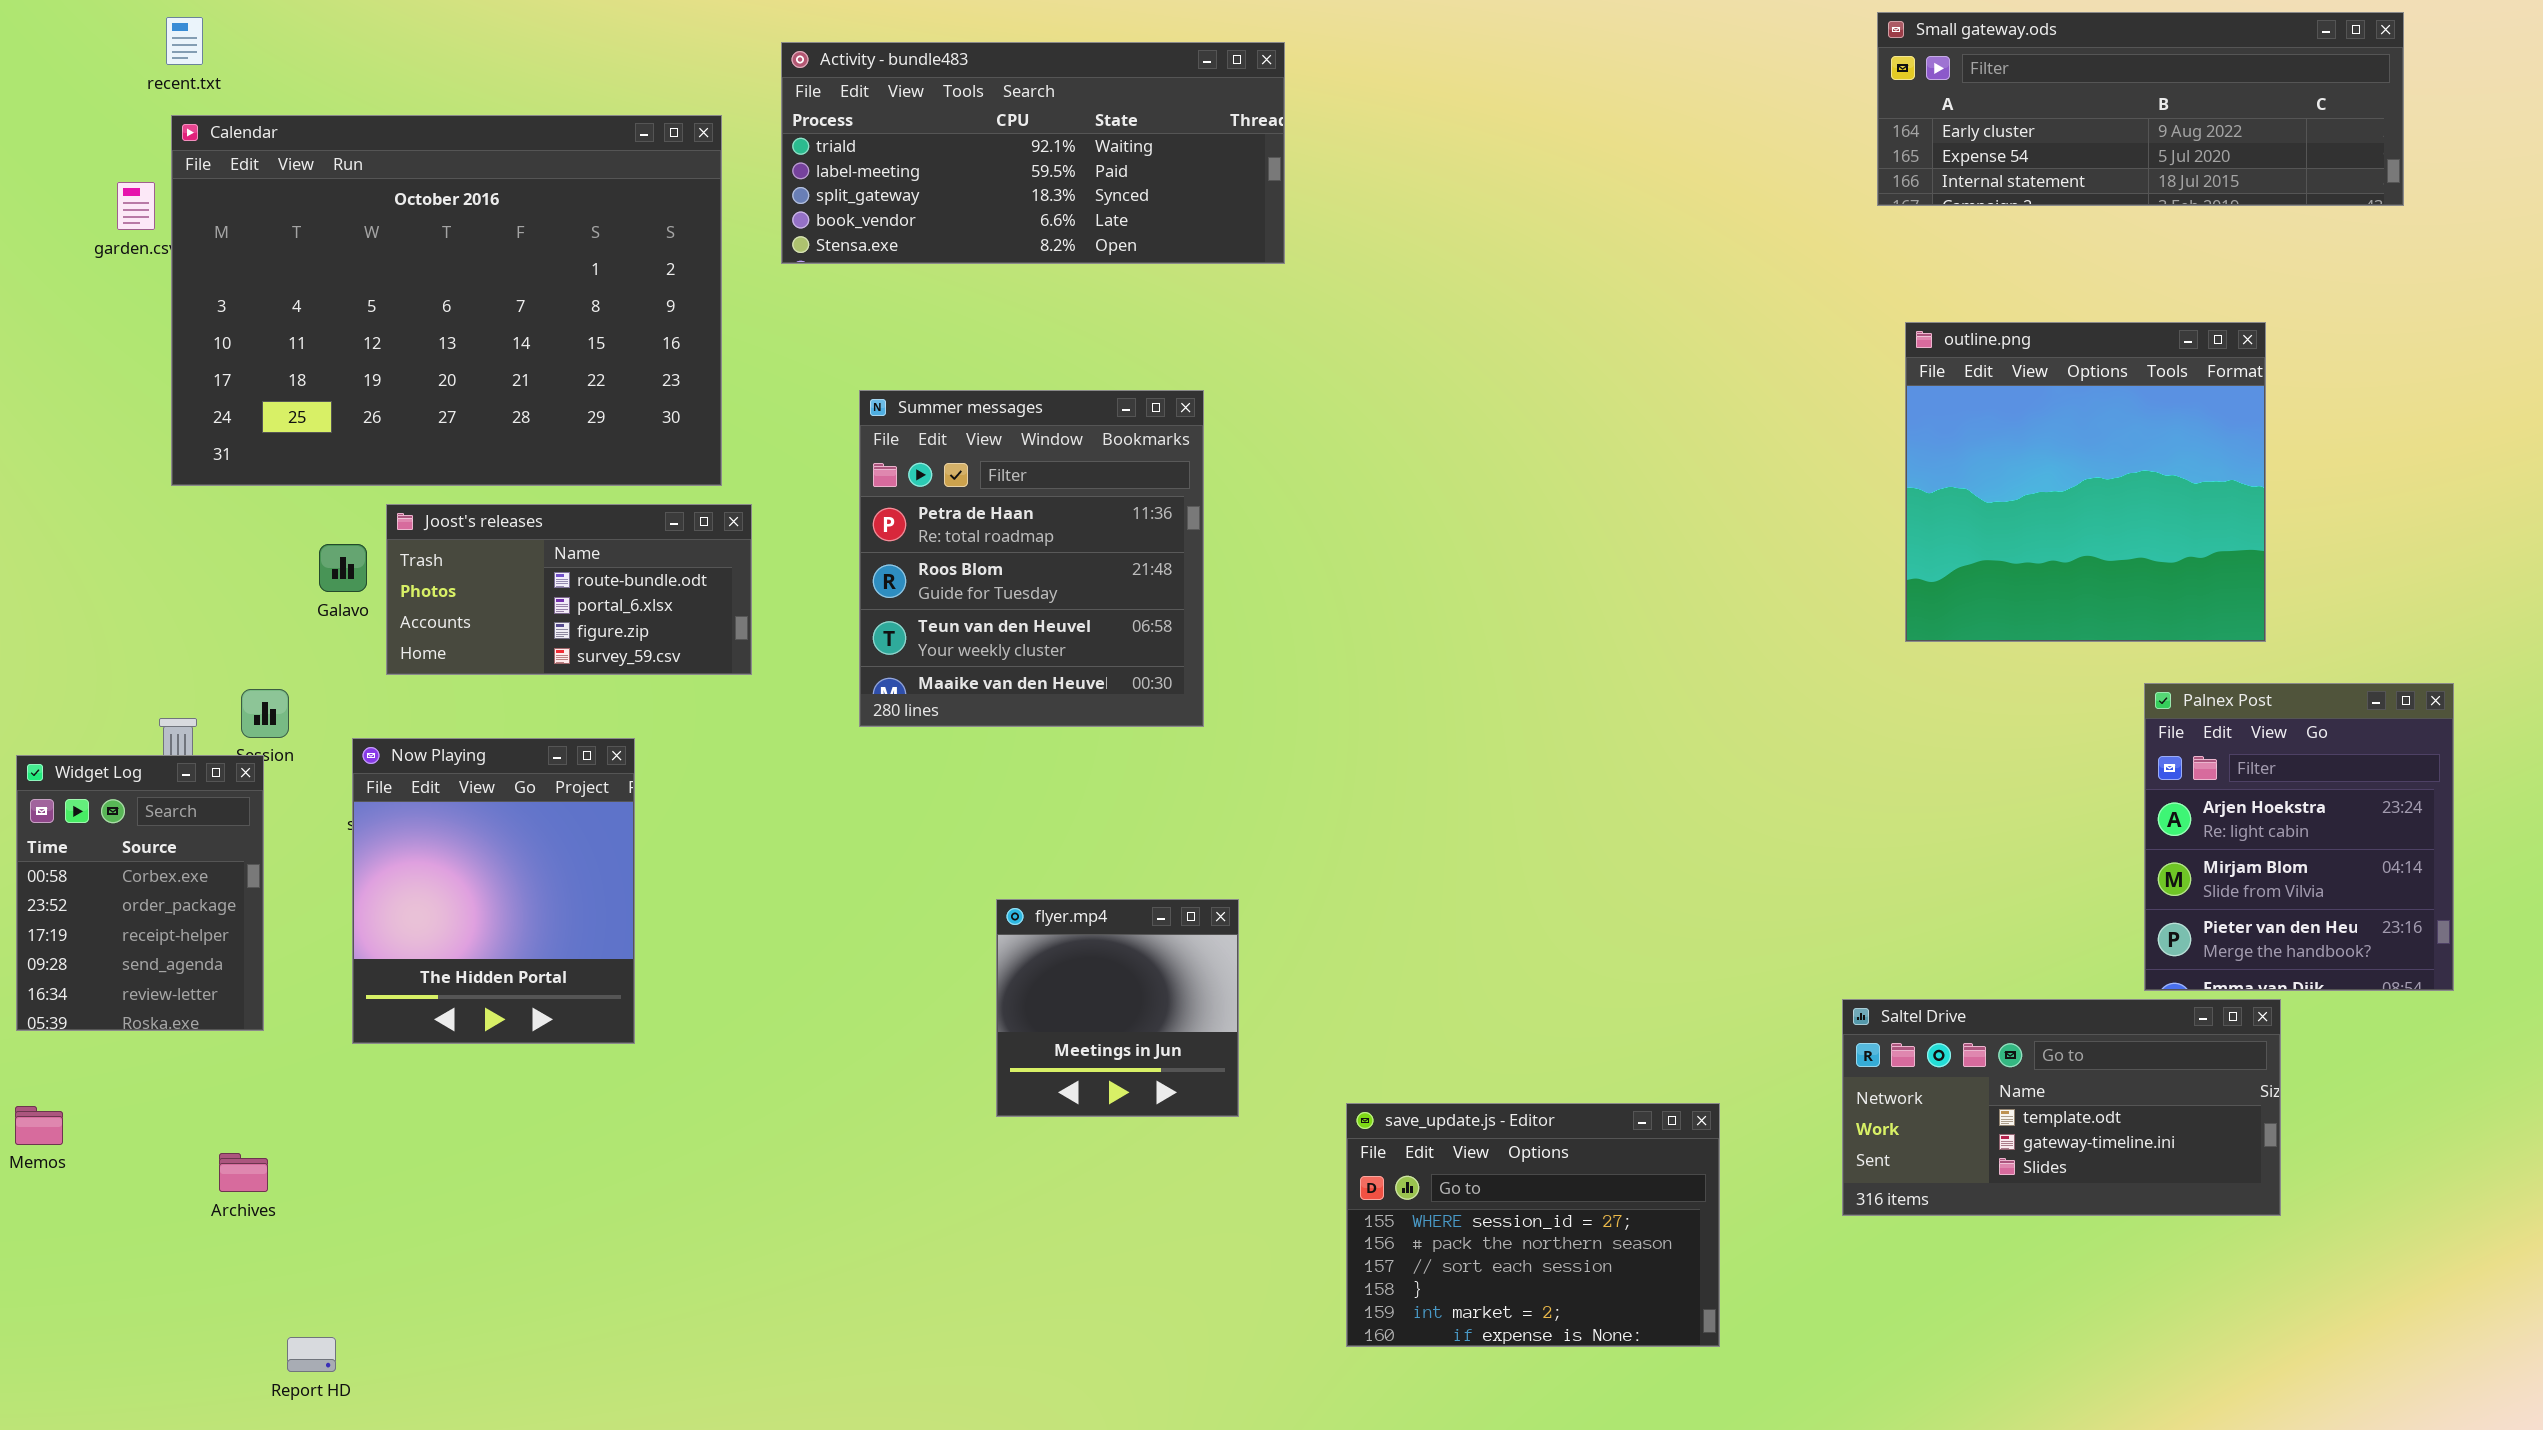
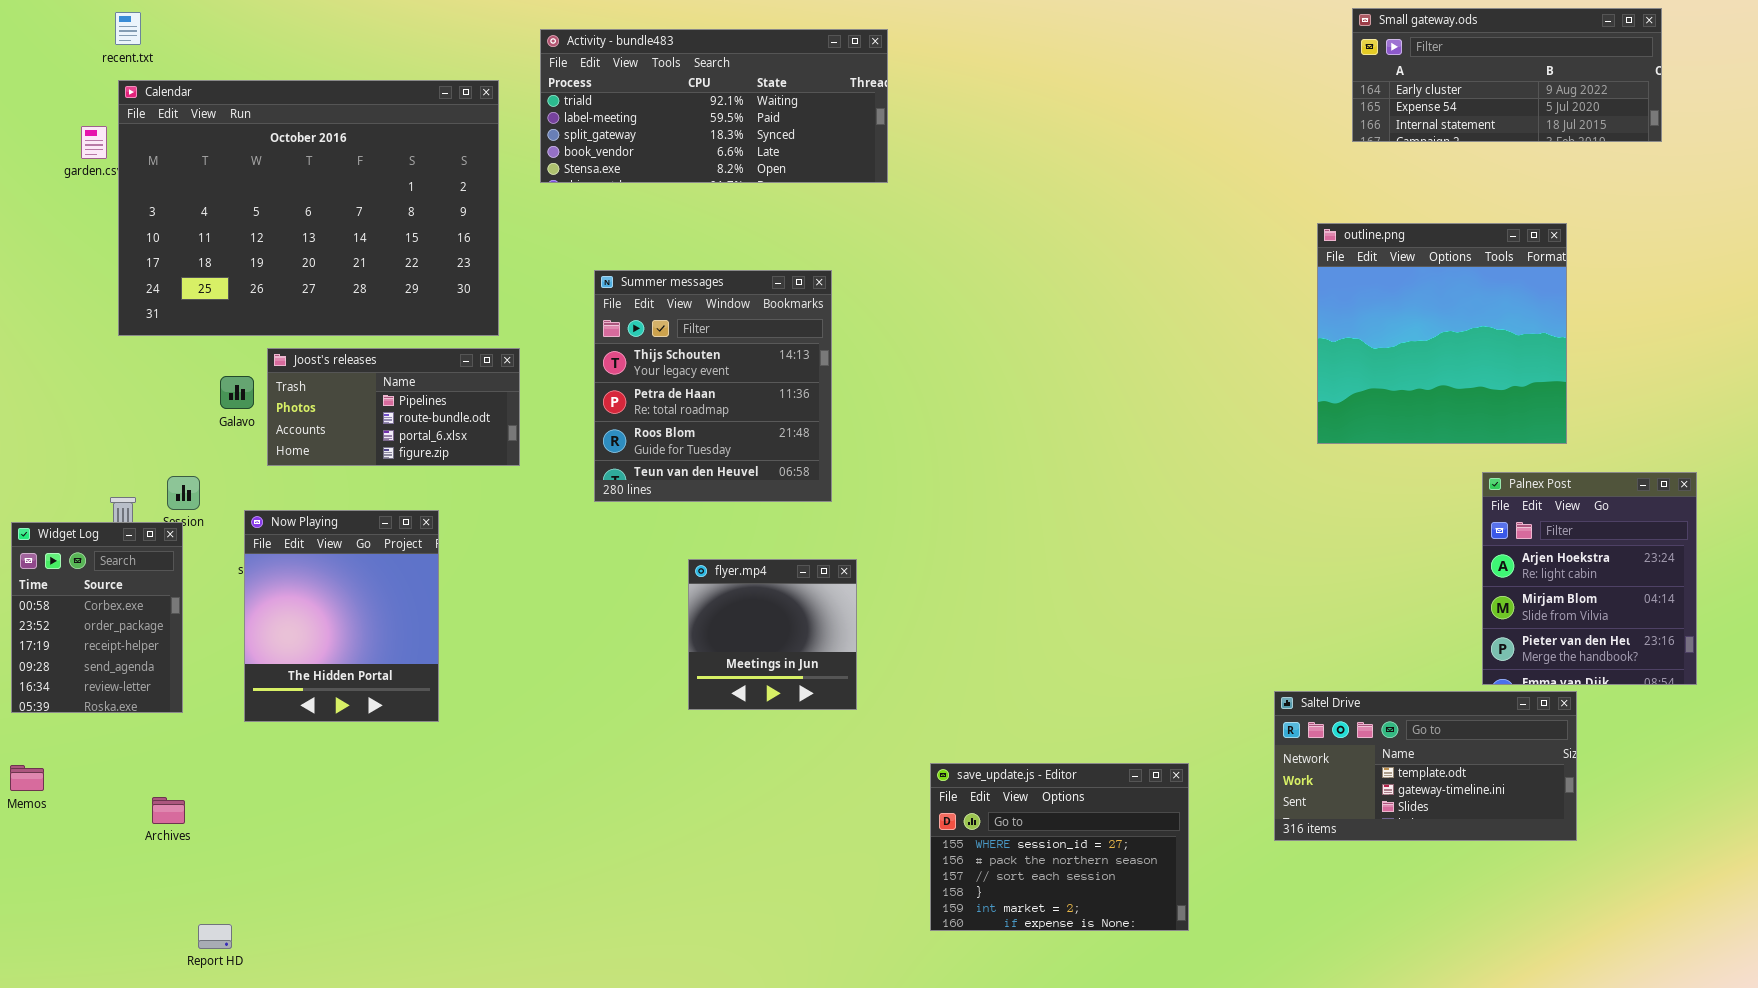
Small gateway.ods: [1877,12,2404,206] -> [1352,8,1662,142], resized
Summer messages: [859,390,1204,727] -> [594,270,832,502], scrolled up 1 row
Joost's releases: [386,504,752,675] -> [267,348,520,466], scrolled up 1 row
flyer.mp4: [996,899,1239,1117] -> [688,559,857,710], moved

